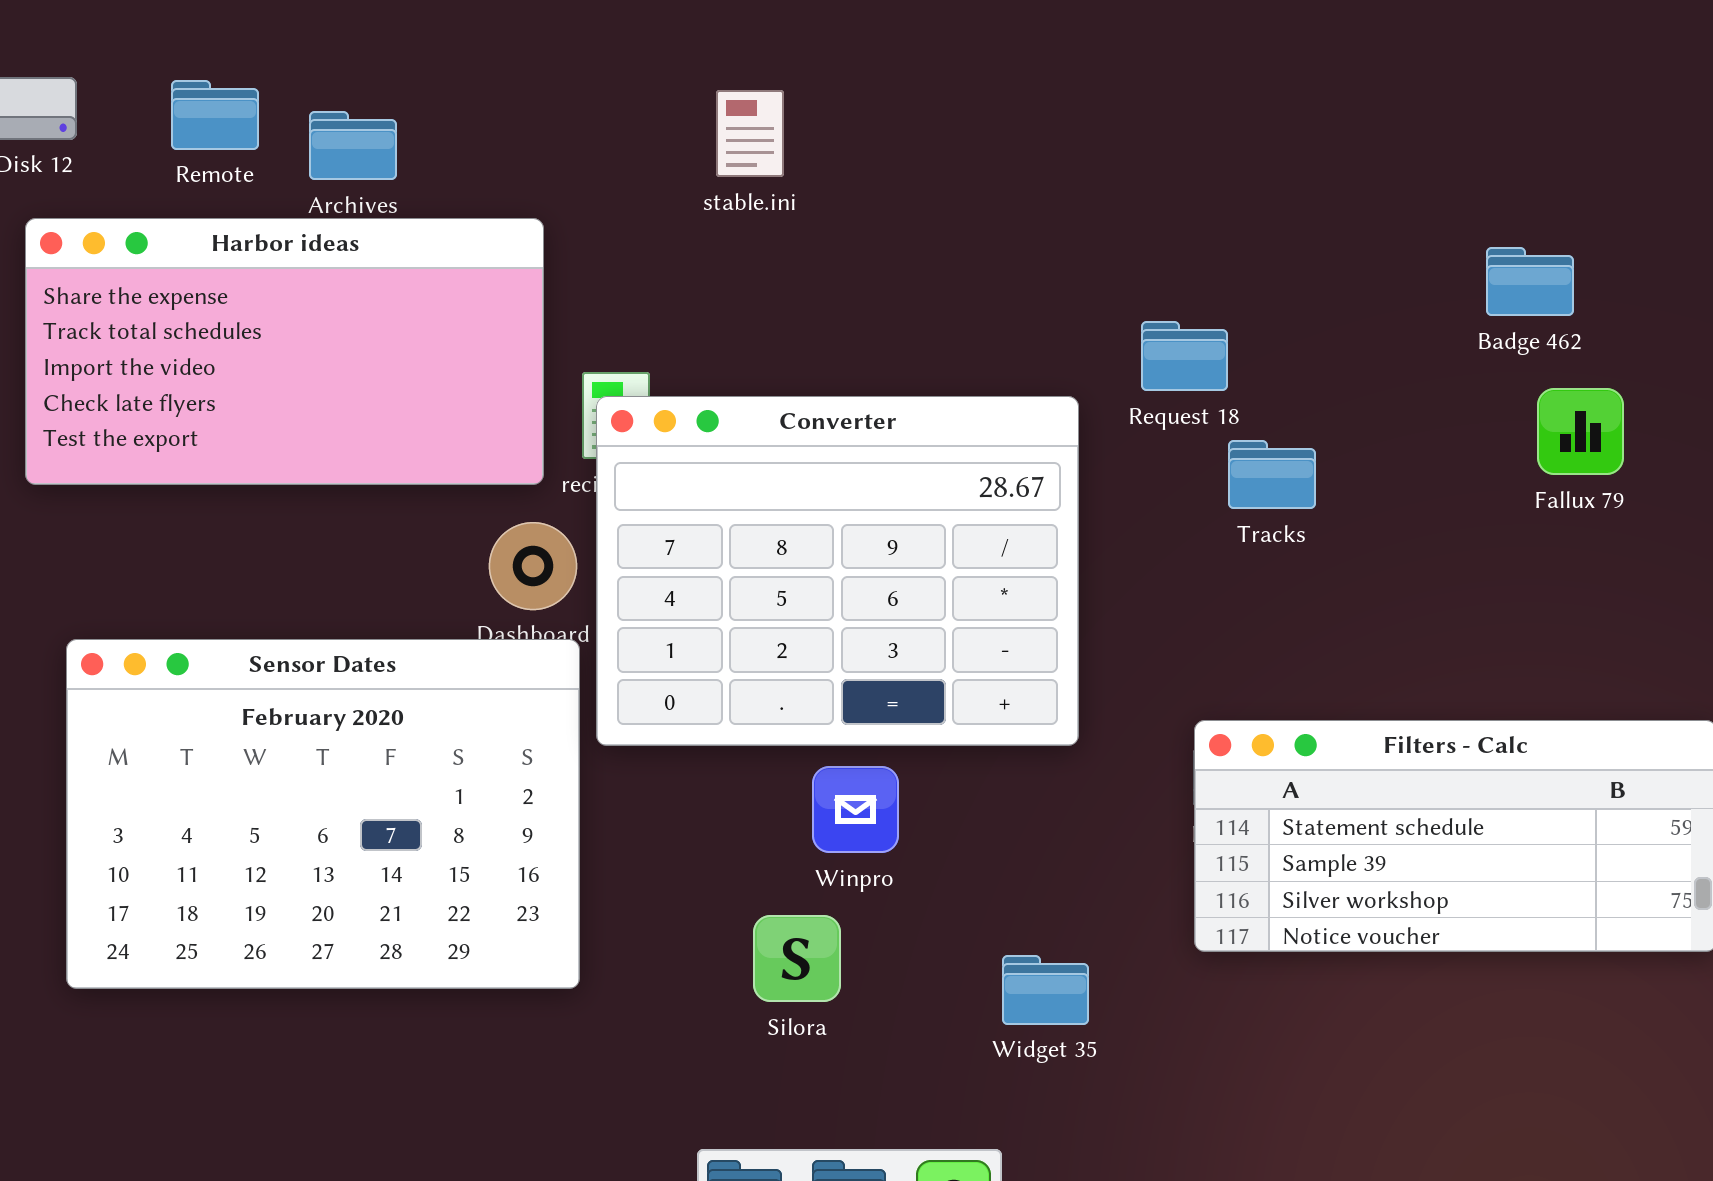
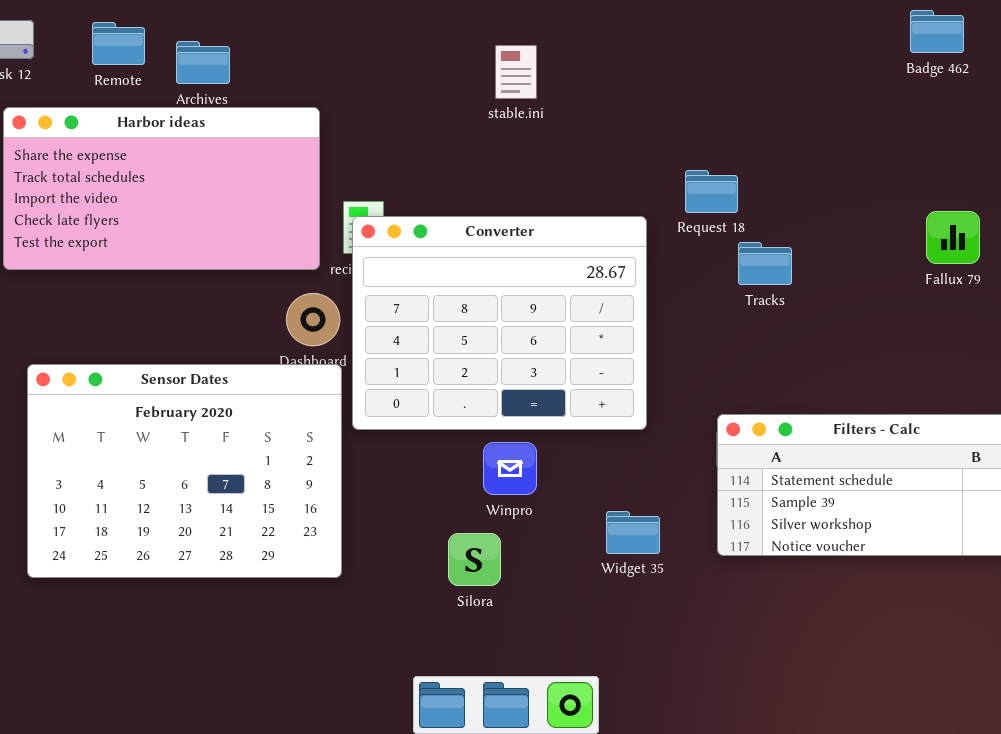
stable.ini: [716,90,784,177] -> [495,45,537,99], moved
Badge 462: [1486,247,1574,316] -> [910,10,964,53], moved
Widget 35: [1002,955,1089,1025] -> [606,511,660,554], moved

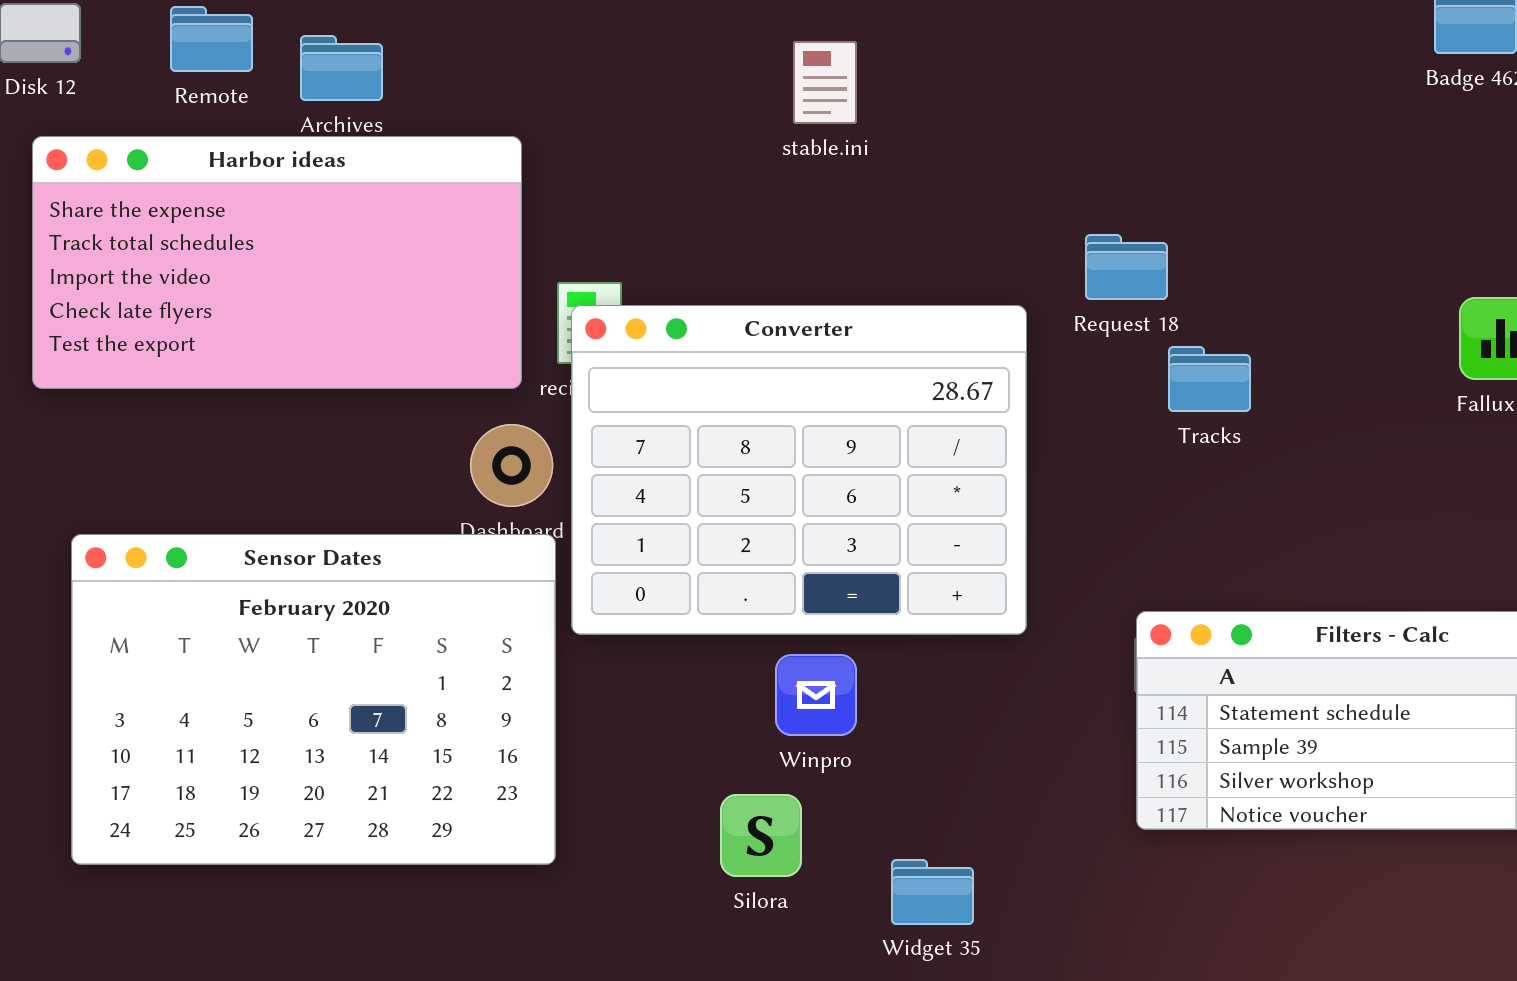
Widget 35: [606,511,660,554] -> [891,859,974,925], moved

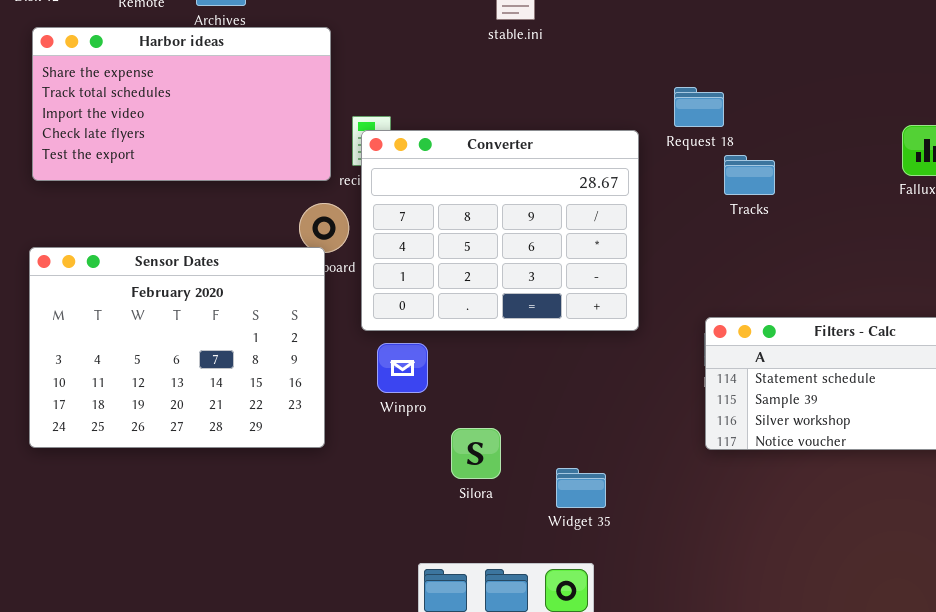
Sensor Dates: [71,534,556,865] -> [29,247,325,448], moved
Winpro: [775,654,857,736] -> [377,343,428,393], moved

